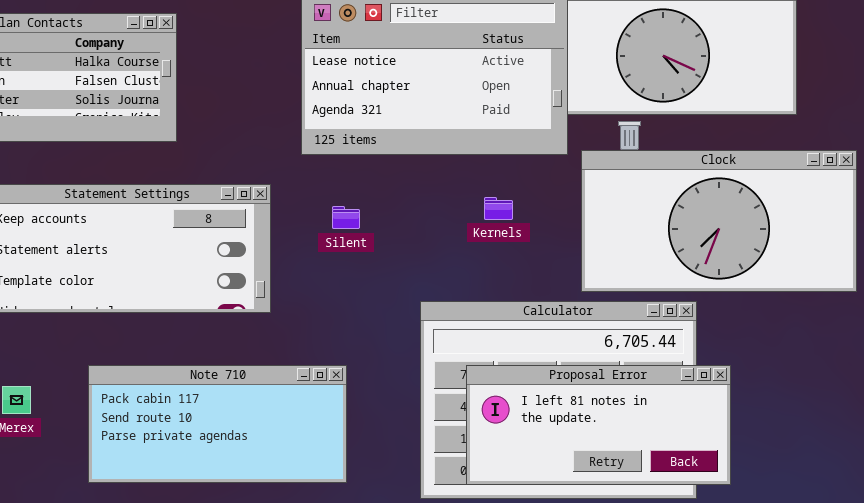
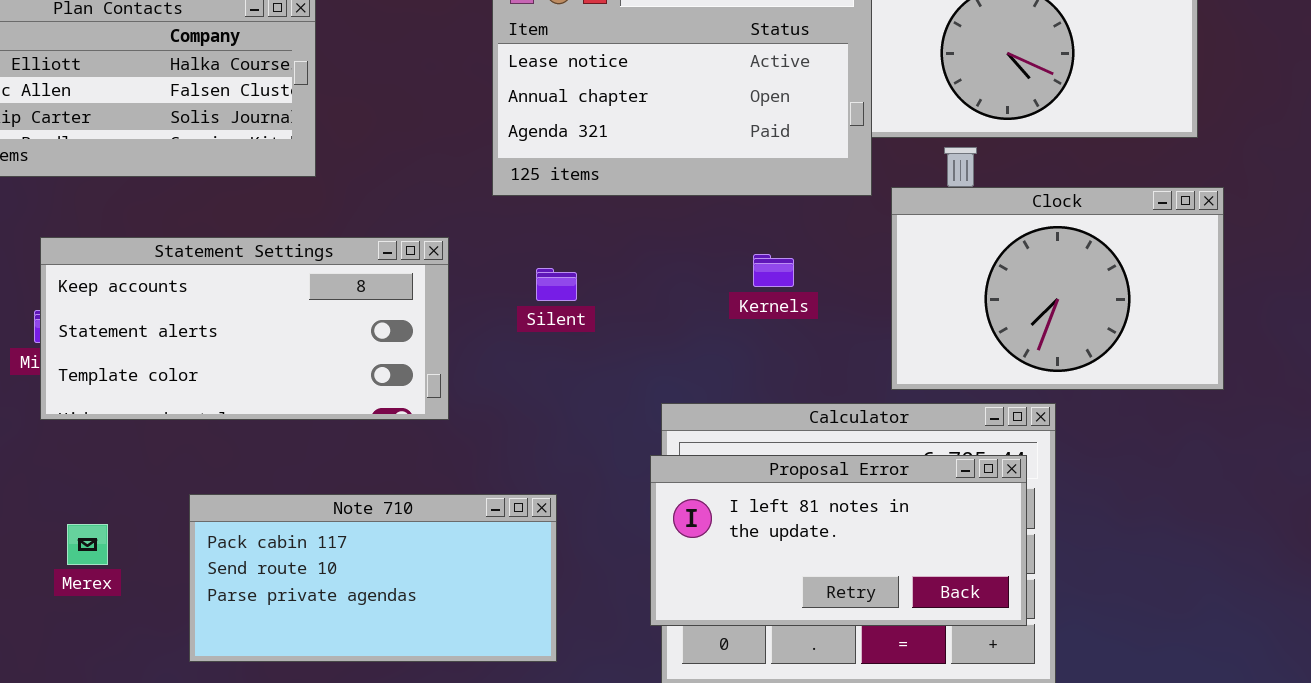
Clock: [581,150,857,292] -> [891,187,1224,390], resized
Proposal Error: [466,365,731,485] -> [650,455,1027,626], moved

